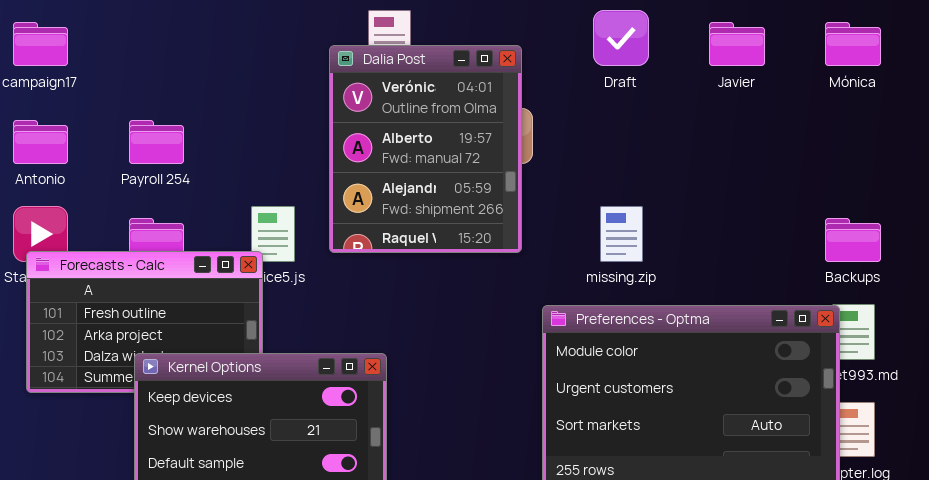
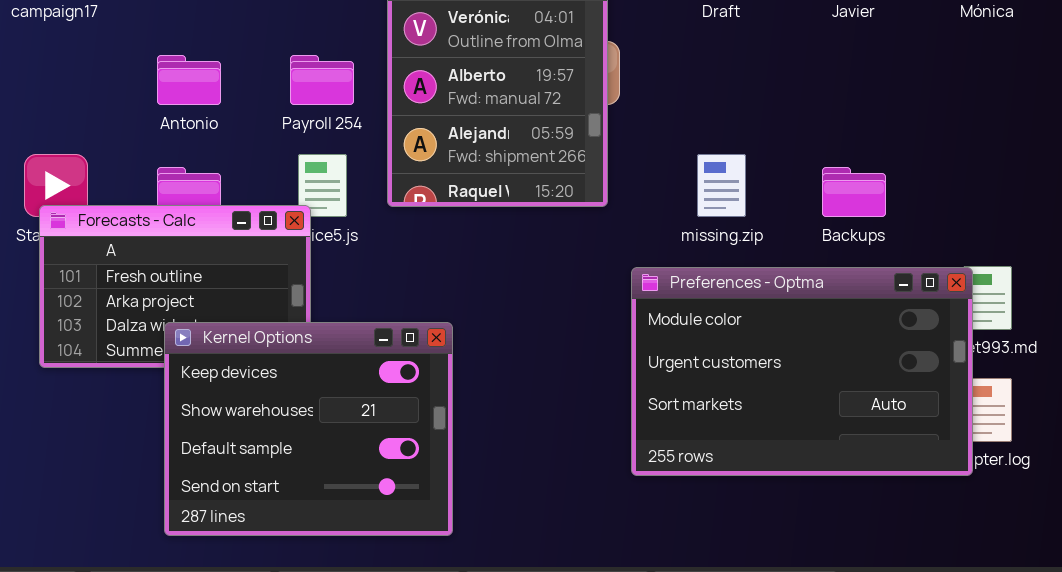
Antonio: [13,120,68,164] -> [157,55,221,105], moved
Payroll 254: [129,120,184,164] -> [290,55,354,105], moved
Backups: [825,218,881,262] -> [822,167,886,217], moved

